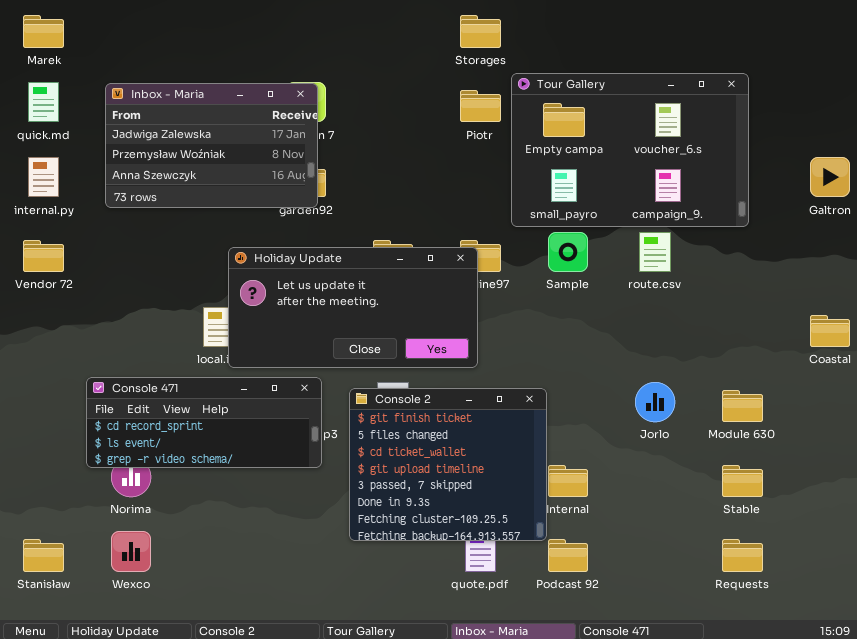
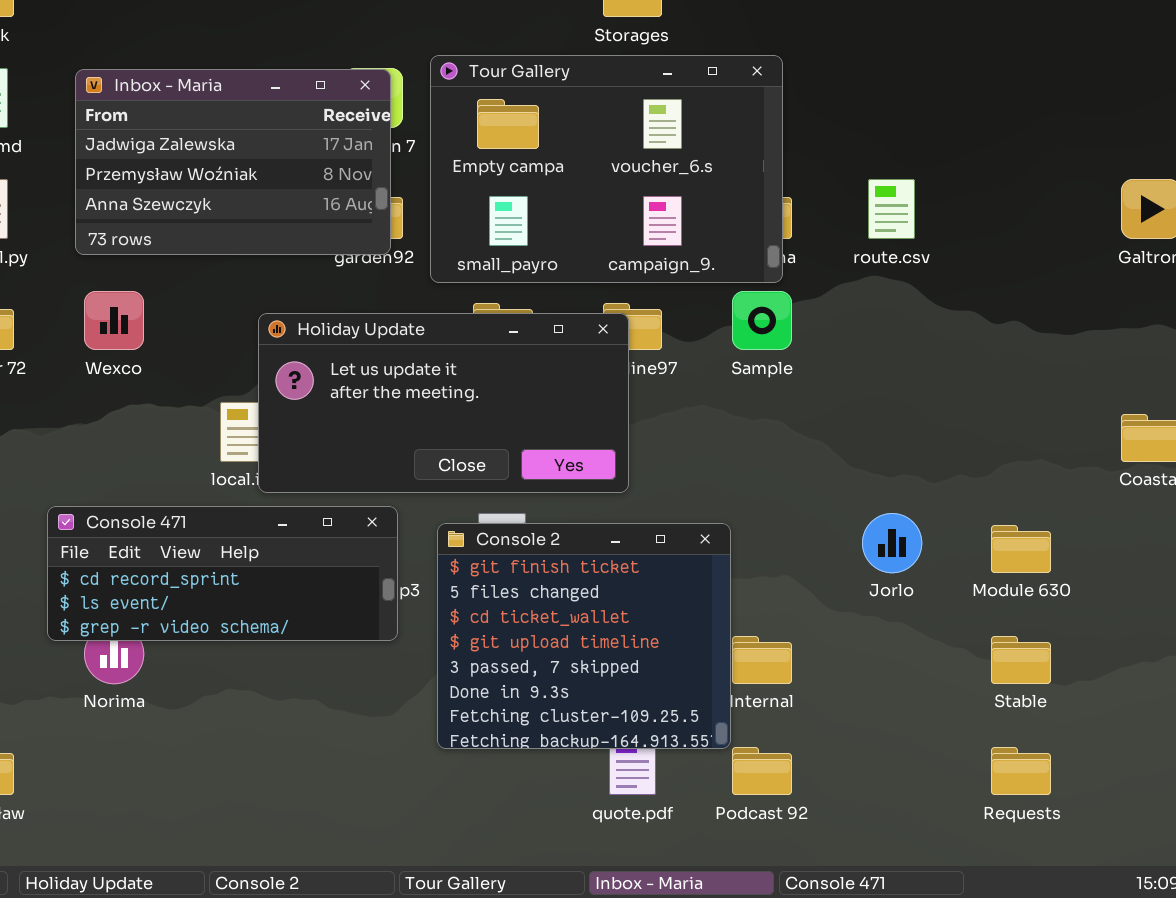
Tour Gallery: [511,73,749,227] -> [430,55,783,283], moved
route.csv: [639,232,671,272] -> [868,179,915,239], moved
Wexco: [111,531,151,572] -> [84,291,144,350], moved

